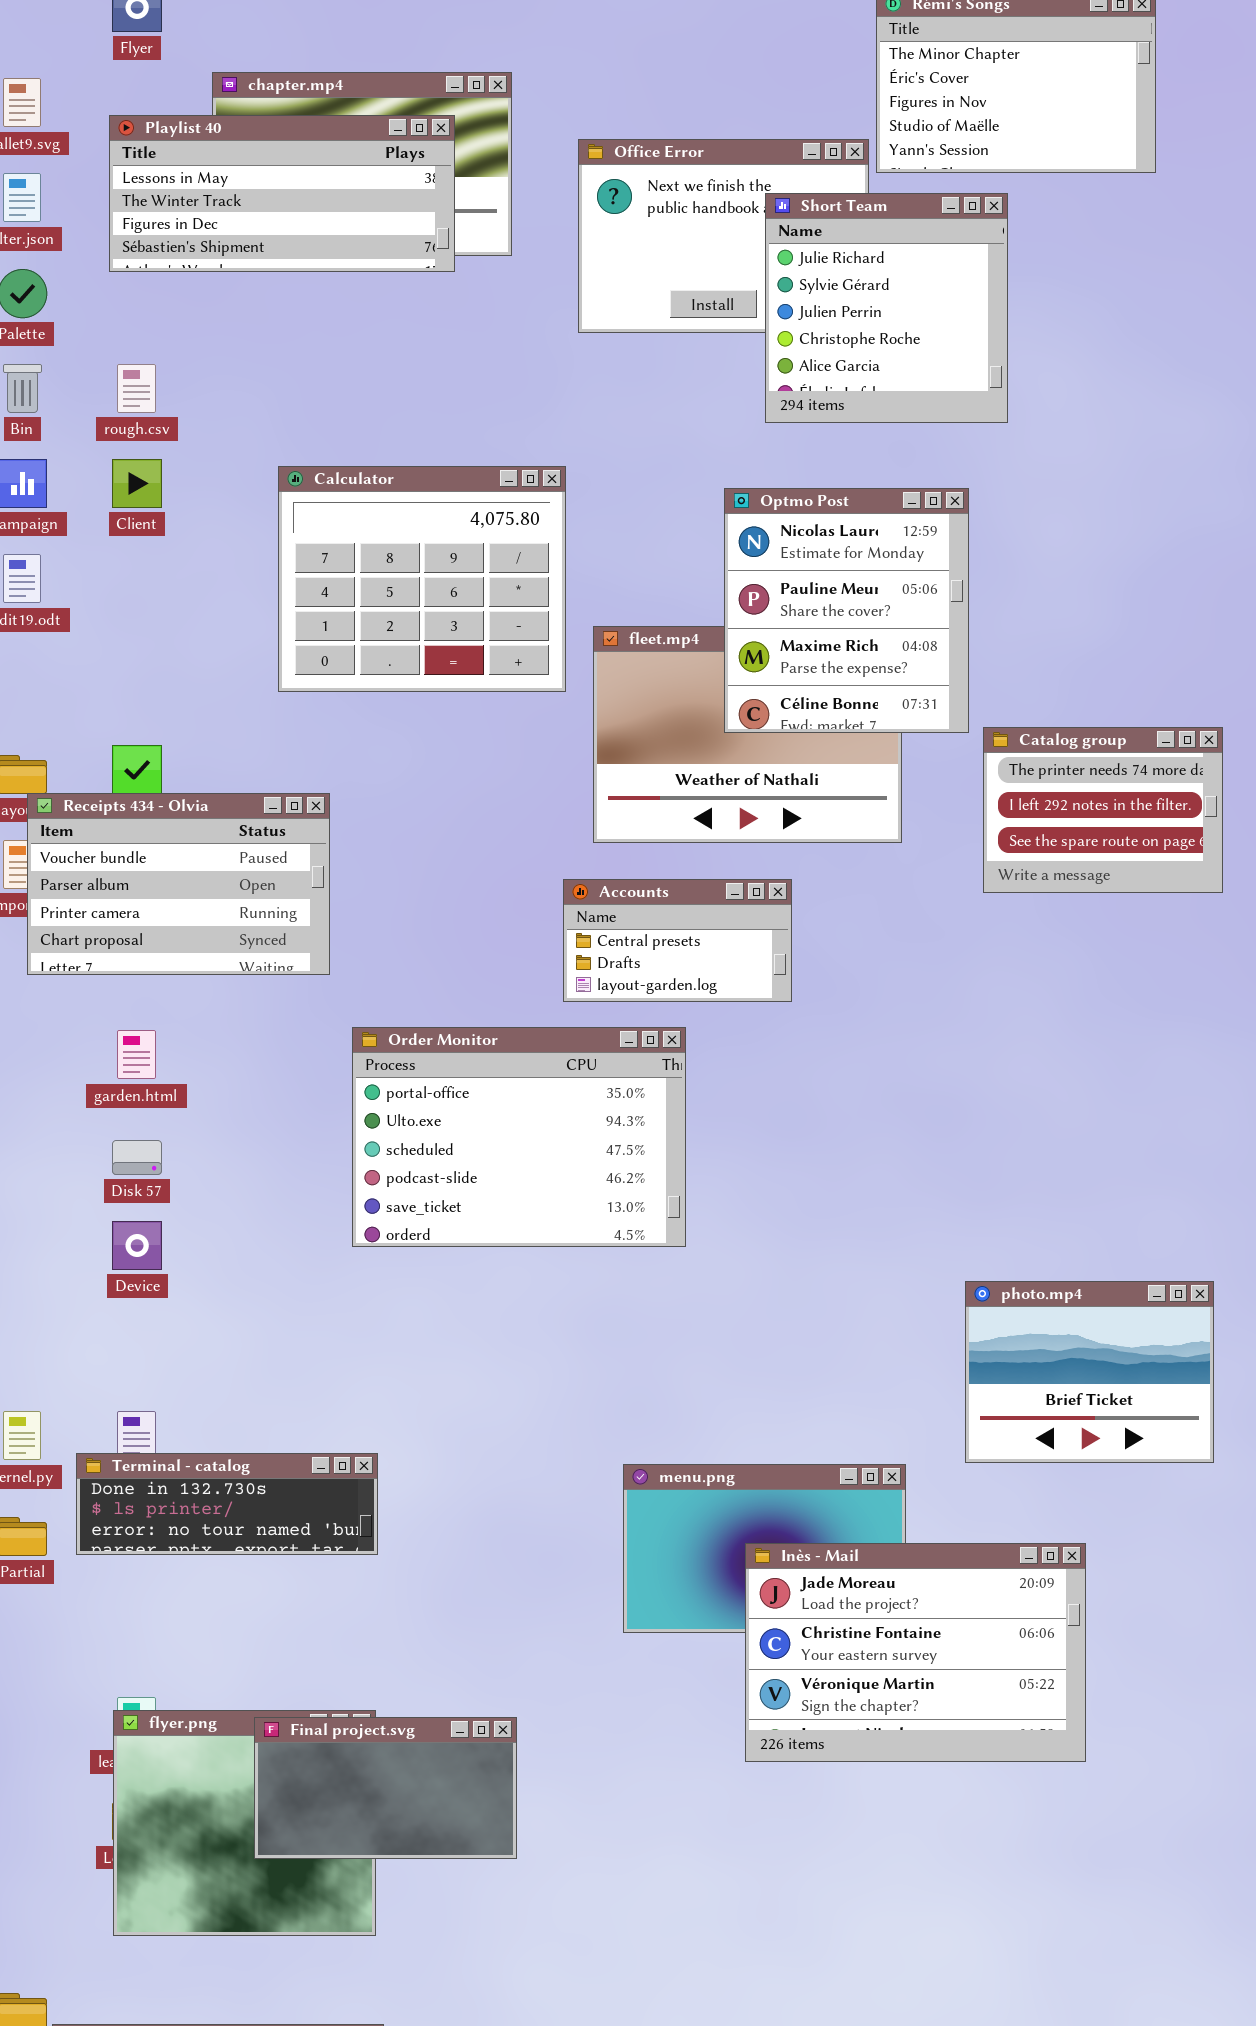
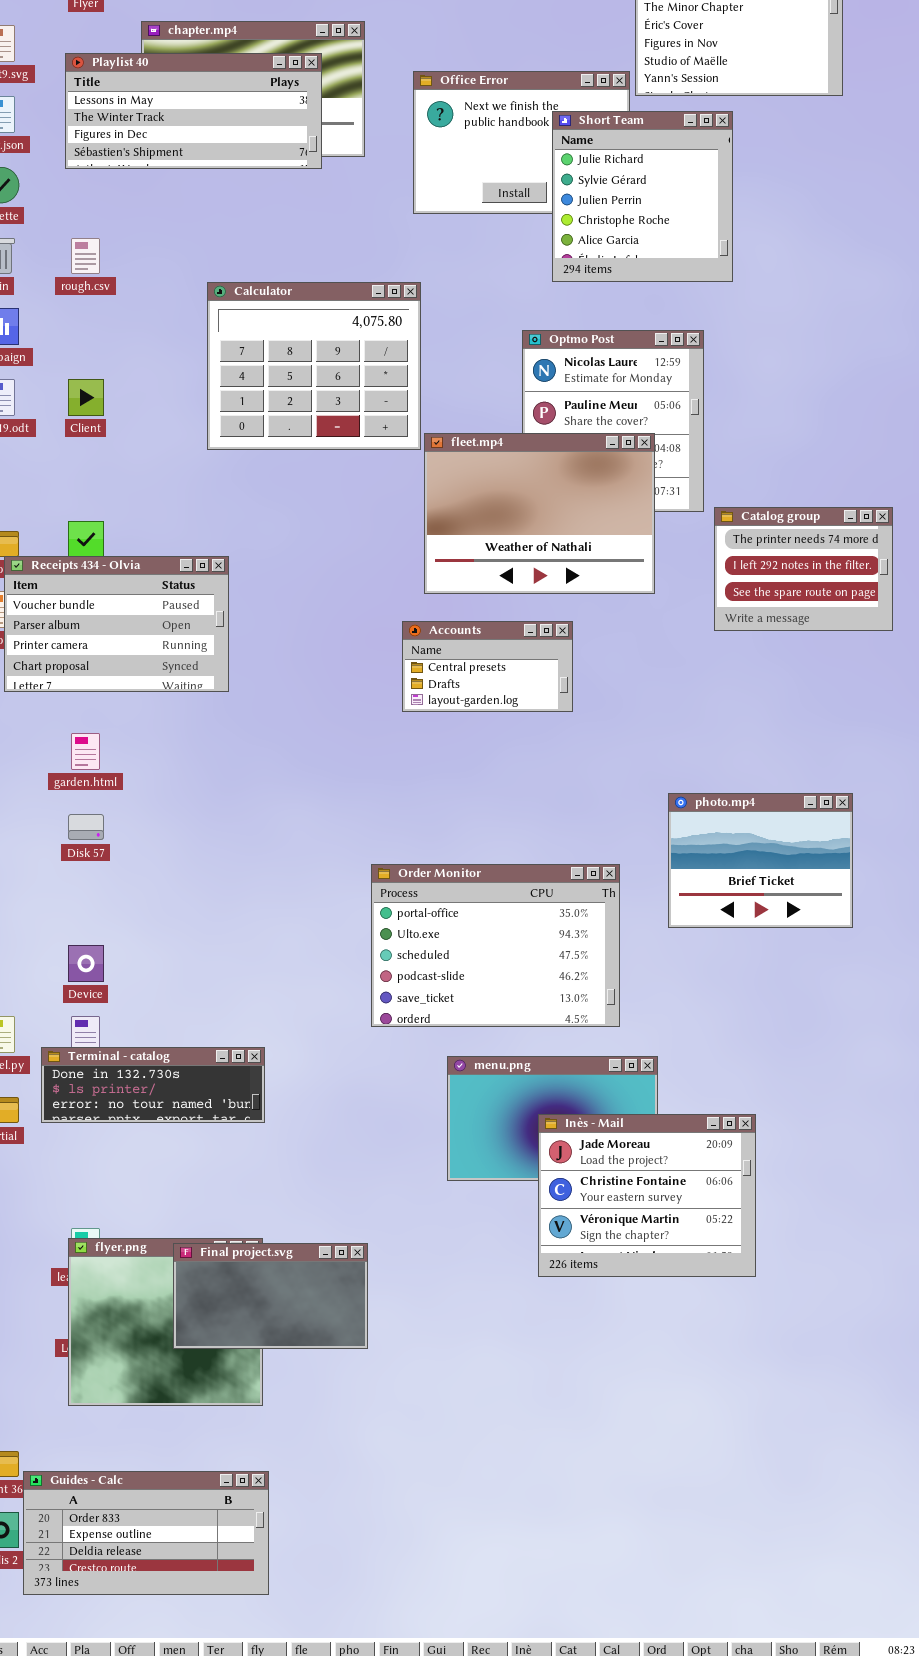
Client: [112,459,162,508] -> [68,379,104,416], moved
Calculator: [278,466,566,692] -> [207,282,421,450], moved
fleet.mp4: [593,626,902,843] -> [424,433,655,594], raised
Order Monitor: [352,1027,686,1247] -> [371,864,620,1027], moved
Device: [112,1221,162,1270] -> [68,945,104,982], moved
photo.mp4: [965,1281,1214,1463] -> [668,793,853,928], moved
Inès - Mail: [745,1543,1086,1762] -> [538,1114,756,1277], resized

